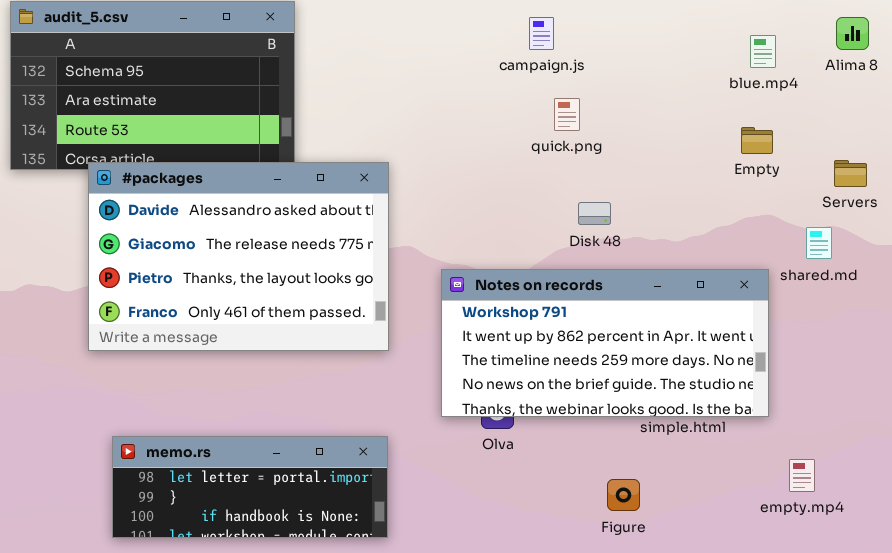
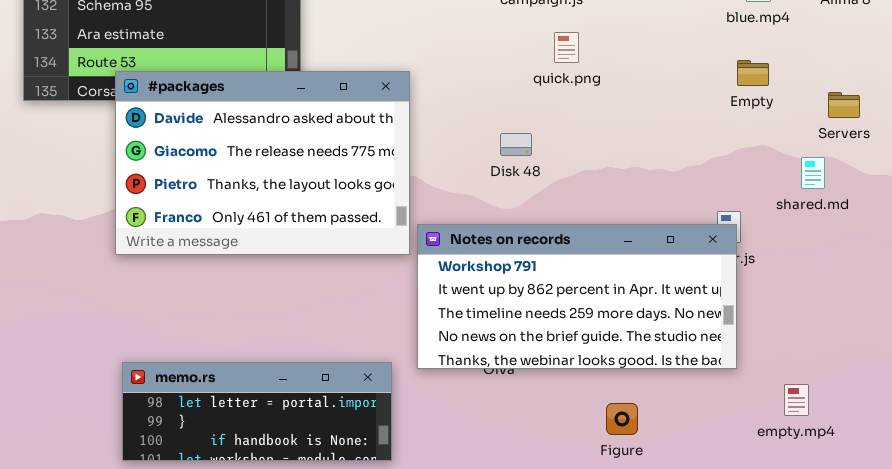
#packages: [88,162,389,351] -> [115,71,410,255], moved
Disk 48: [578,202,611,225] -> [500,133,532,156], moved
Notes on records: [441,269,769,417] -> [417,224,737,369], moved

